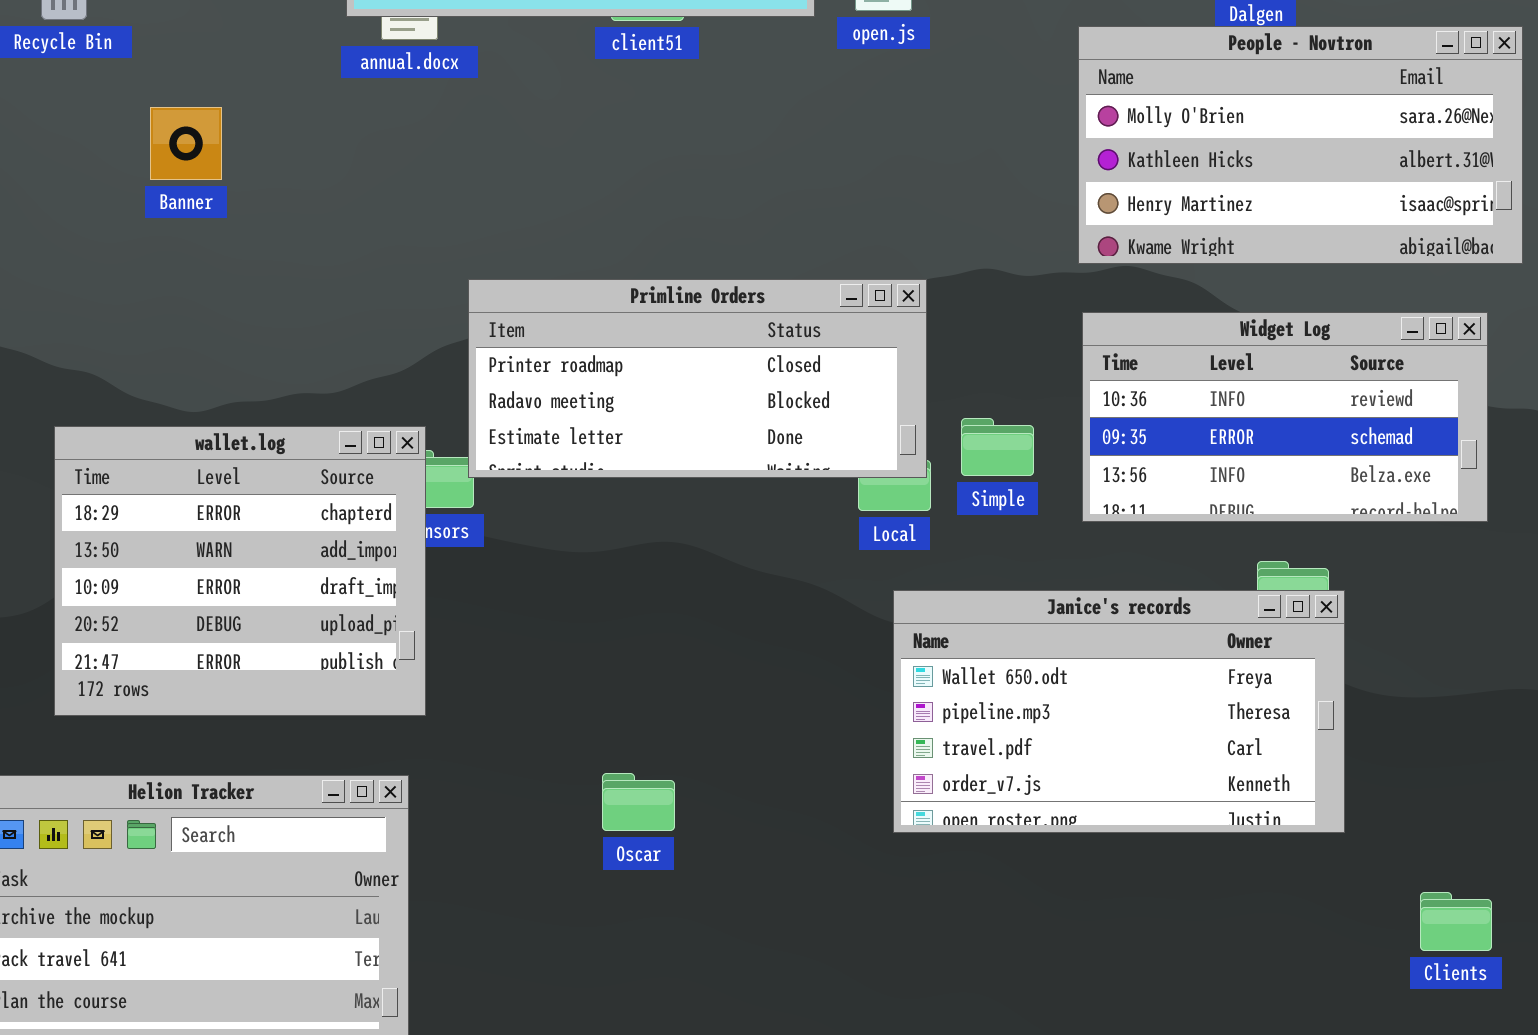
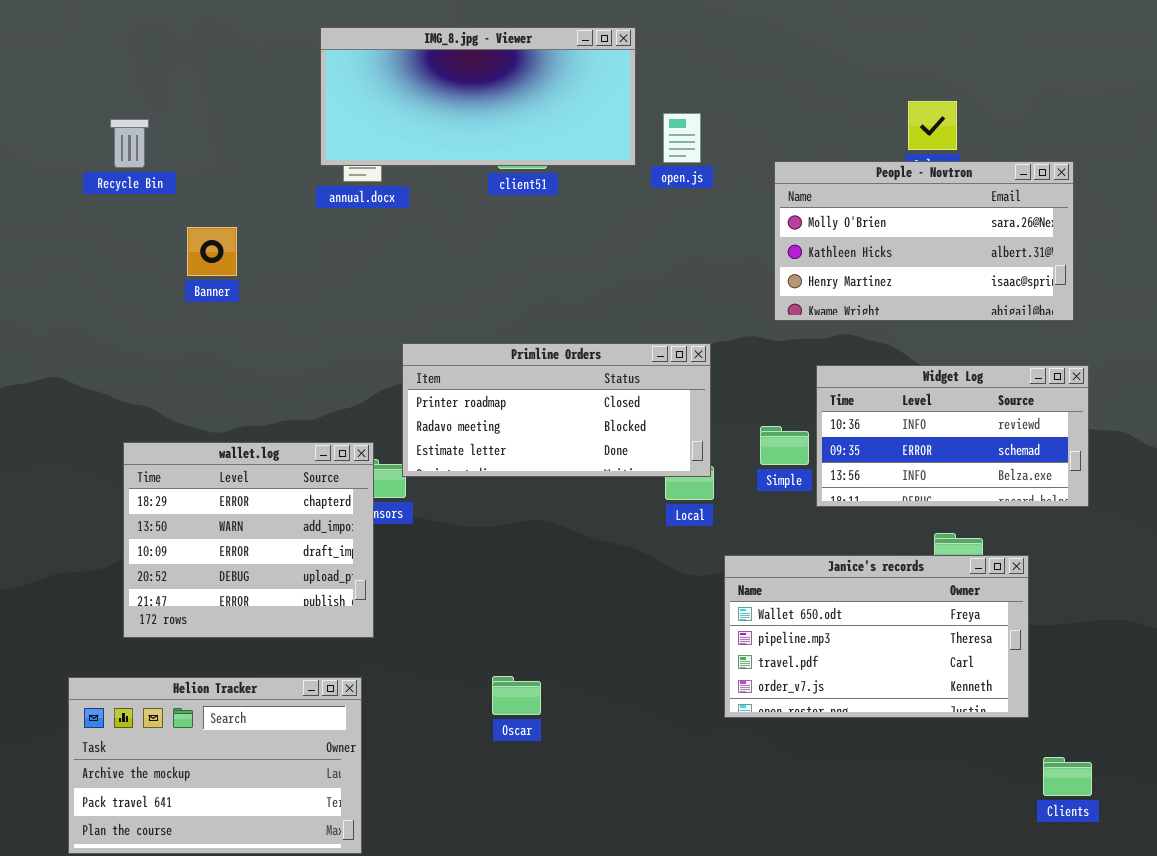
People - Novtron: [1078,26,1523,264] -> [774,161,1074,321], moved
Simple: [961,418,1034,476] -> [760,426,809,465], moved
Janice's records: [893,590,1345,833] -> [724,555,1029,718], moved

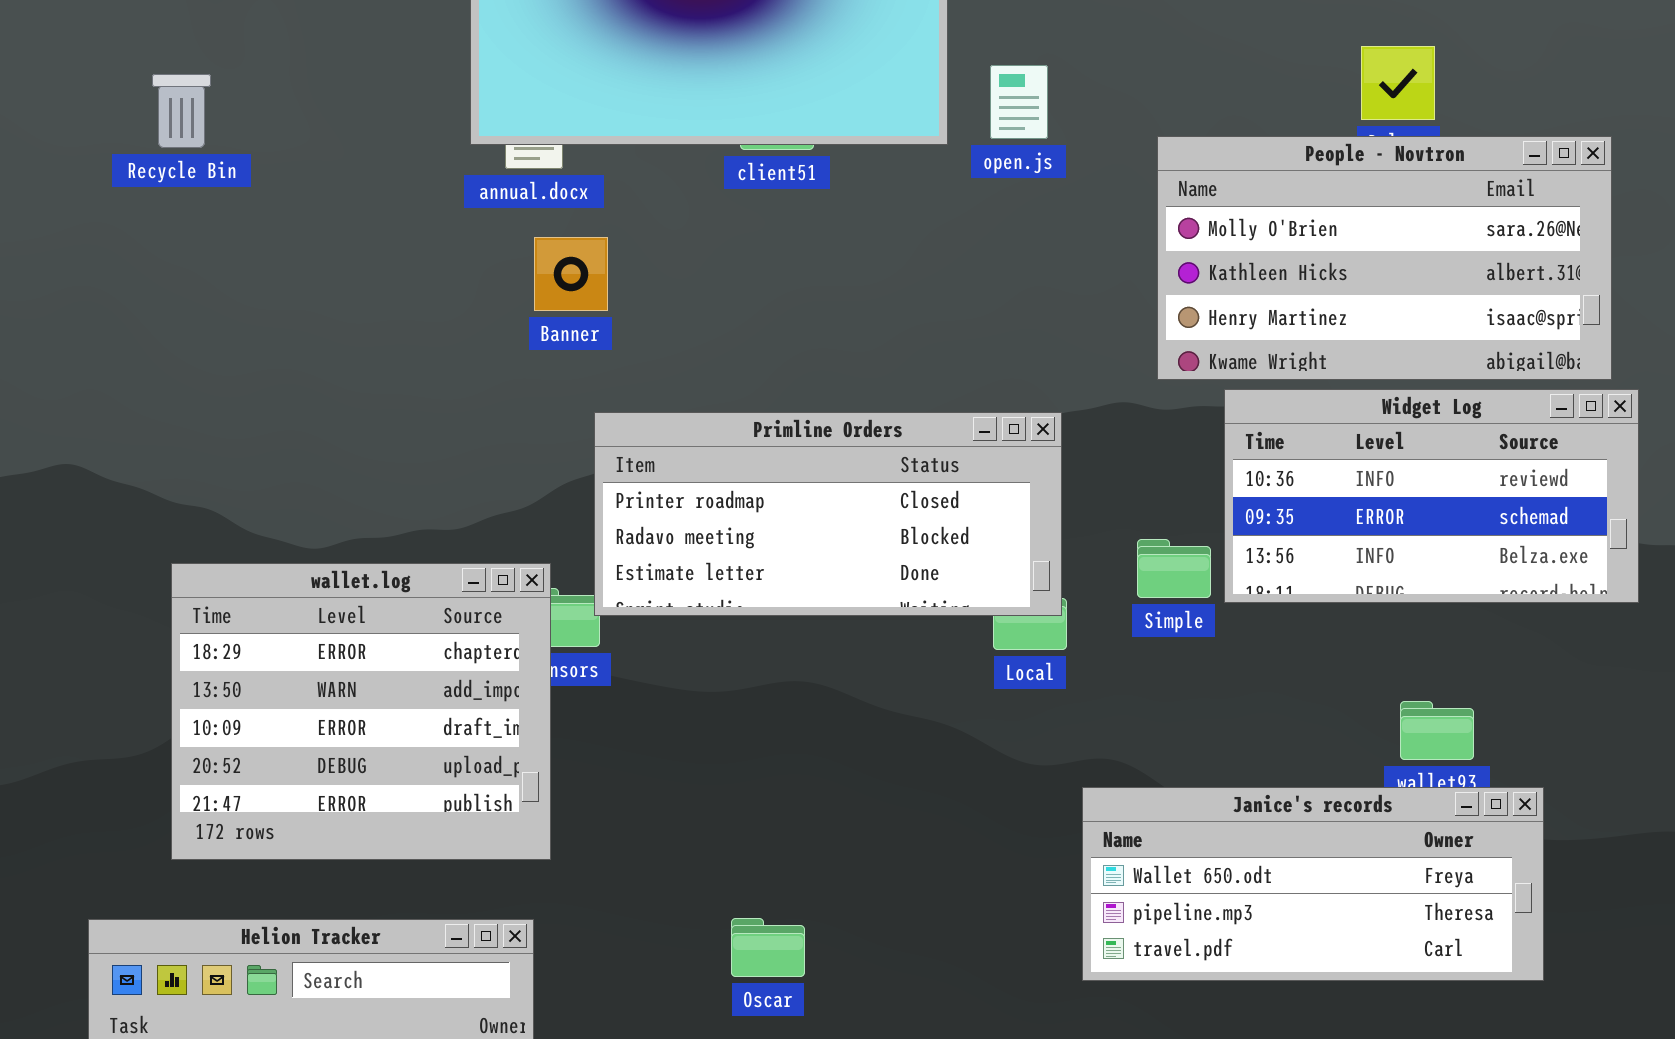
Banner: [187,227,237,276] -> [534,237,608,311], moved
Widget Log: [816,365,1089,507] -> [1224,389,1639,603], moved
Janice's records: [724,555,1029,718] -> [1082,787,1544,981], resized

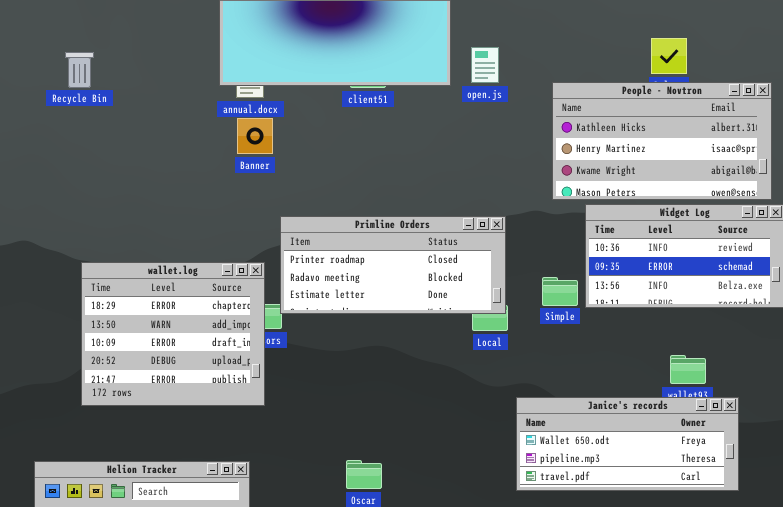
People - Novtron: [1157,136,1612,380] -> [552,82,772,200], scrolled down 1 row
Banner: [534,237,608,311] -> [237,118,273,154], moved
wallet.log: [171,563,551,860] -> [81,262,265,406], moved

